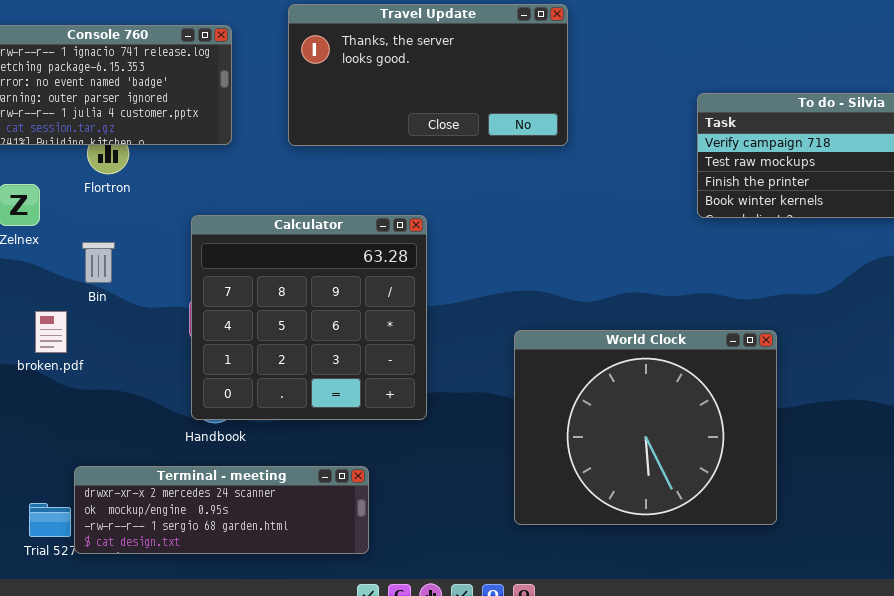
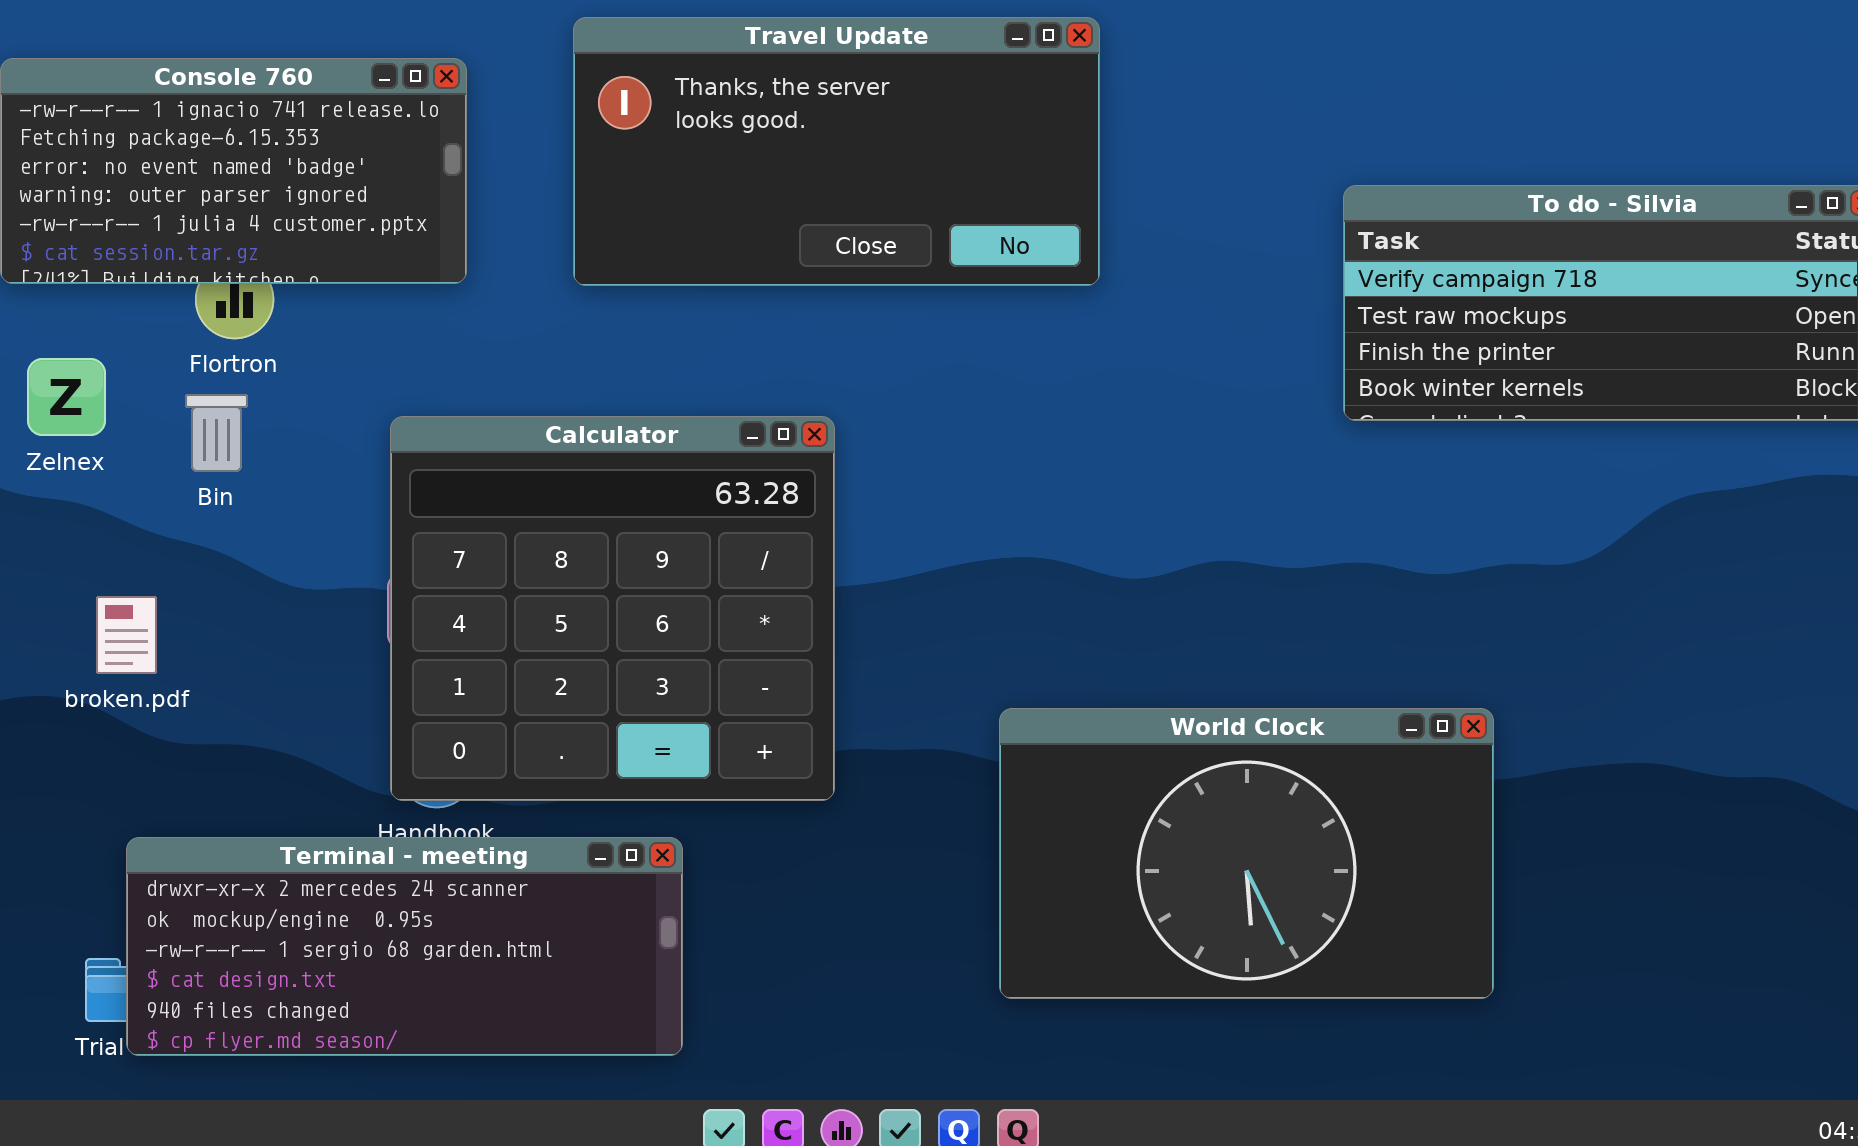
Bin: [82,242,115,283] -> [185,394,248,472], moved
World Clock: [514,330,777,525] -> [999,708,1494,999], resized
Terminal - meeting: [74,466,369,554] -> [126,837,683,1056], moved, resized

